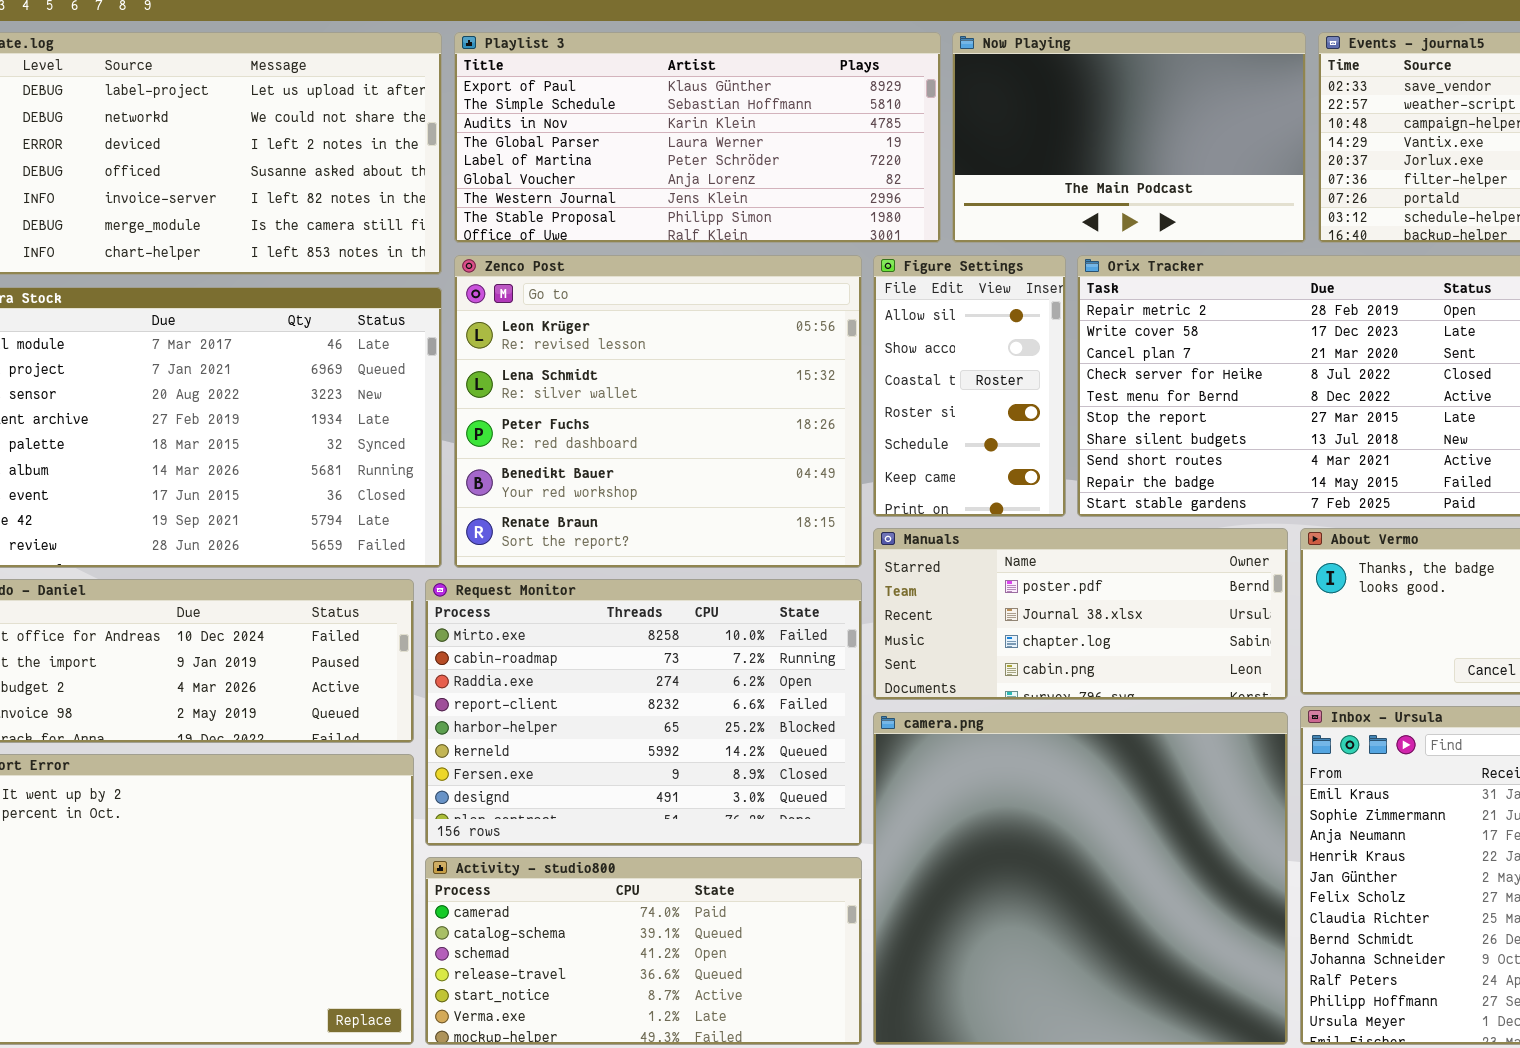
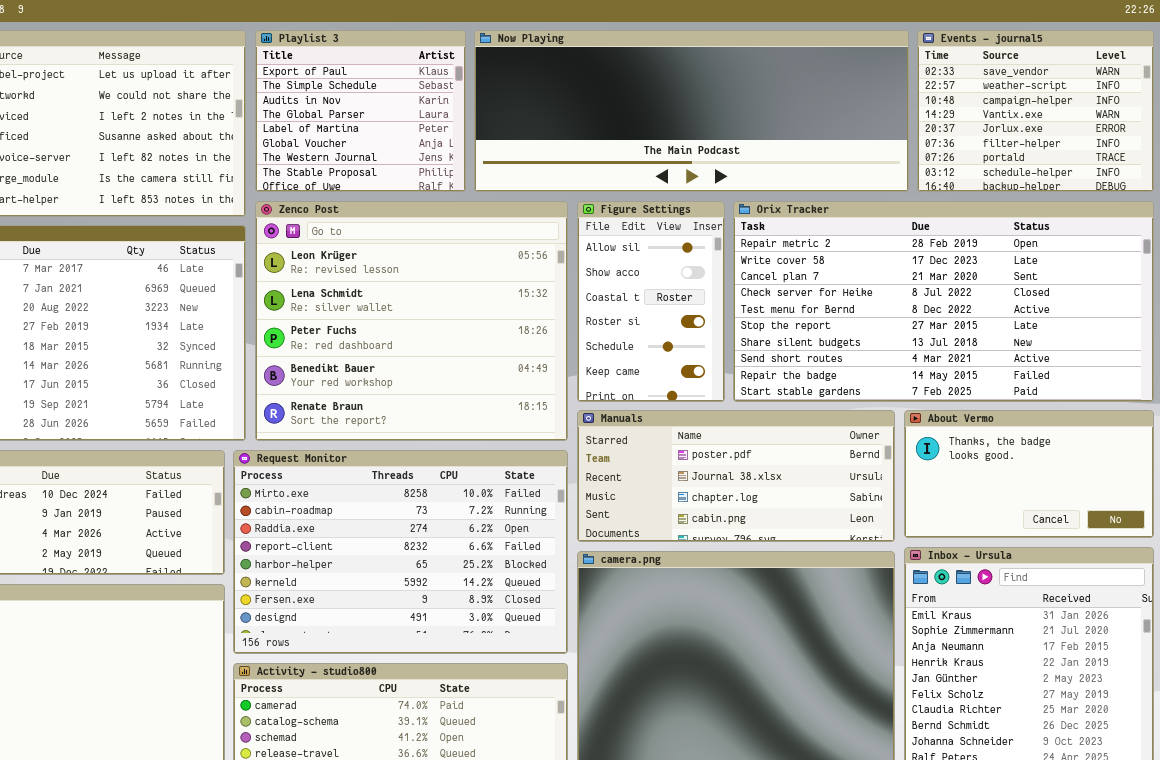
Playlist 3: [454,32,941,243] -> [255,30,466,192], resized
Now Playing: [952,32,1306,243] -> [474,30,909,192], resized

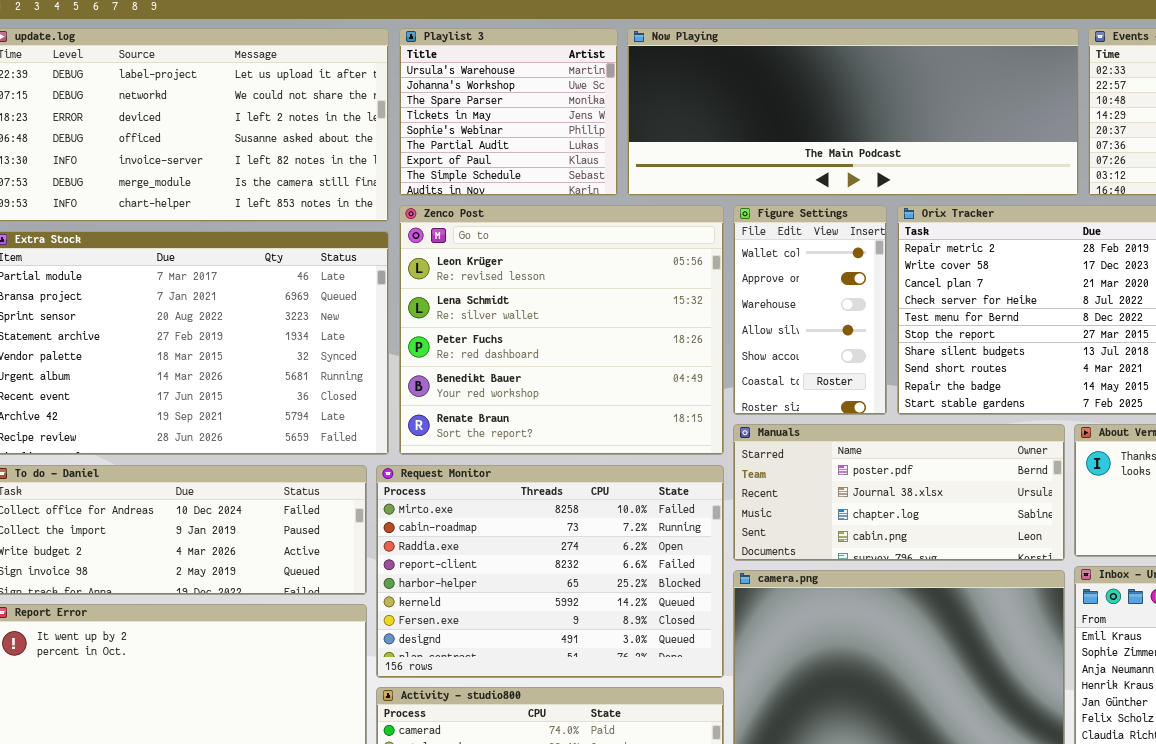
Playlist 3: [255,30,466,192] -> [399,28,618,196], scrolled up 6 rows
Figure Settings: [577,201,725,402] -> [733,205,887,415], scrolled up 3 rows

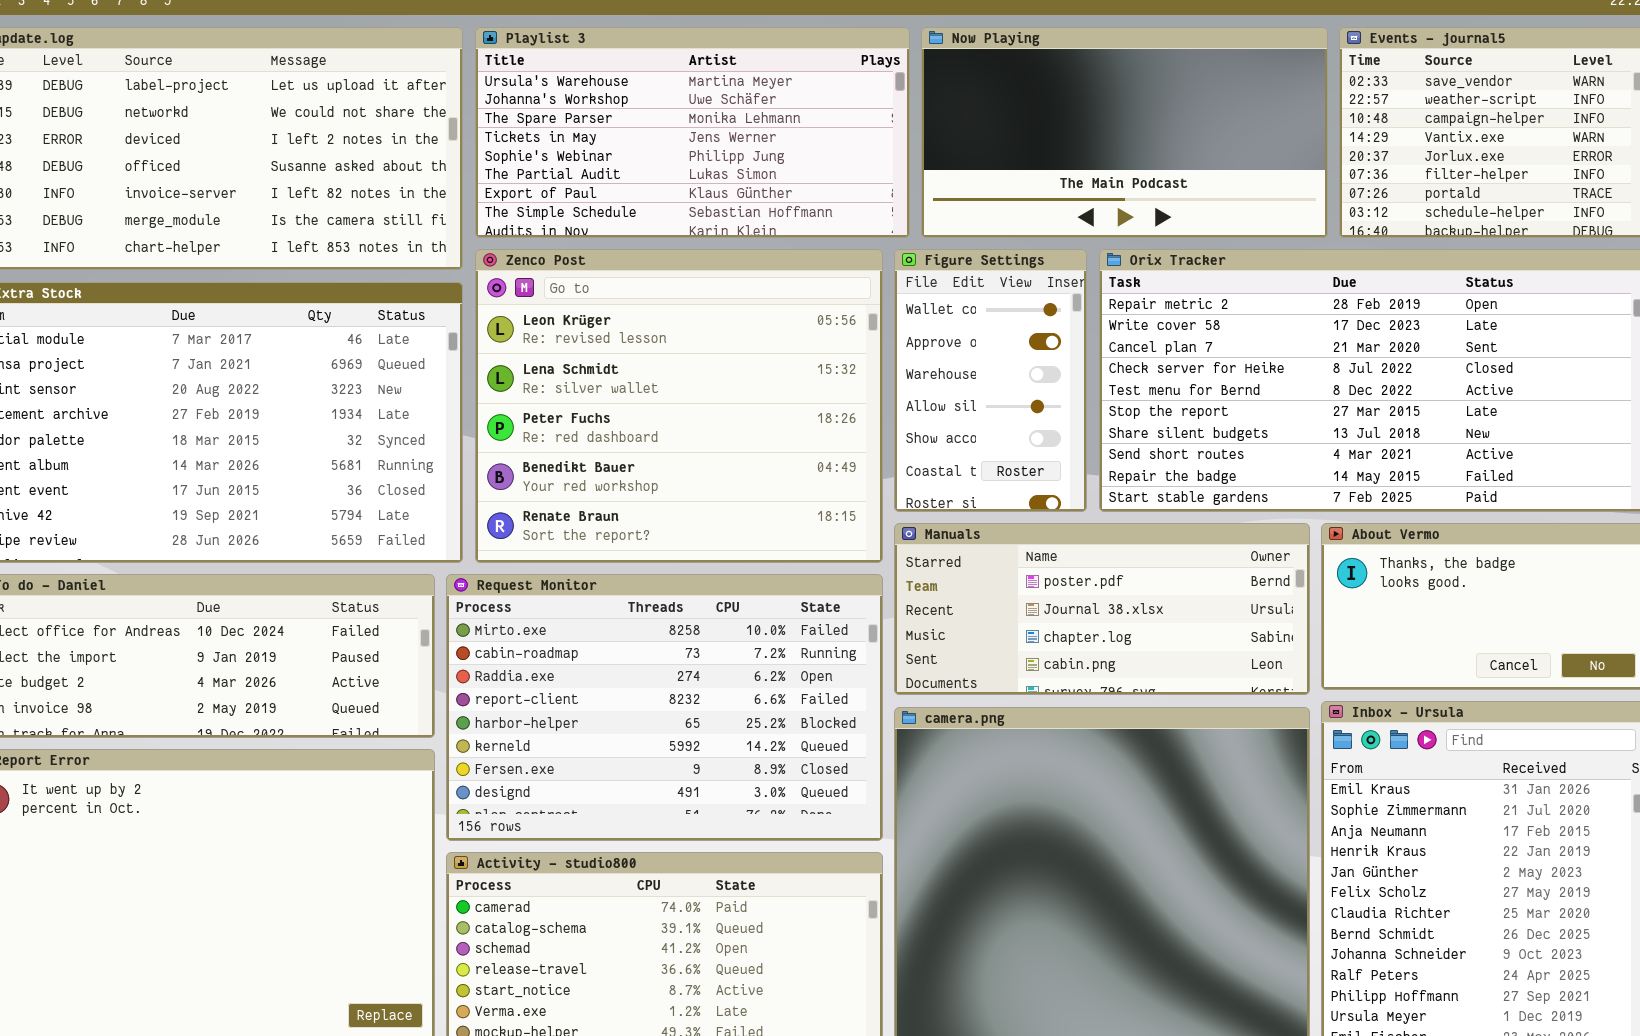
Playlist 3: [399,28,618,196] -> [475,27,910,238], resized
Now Playing: [627,28,1079,196] -> [921,27,1328,238], resized

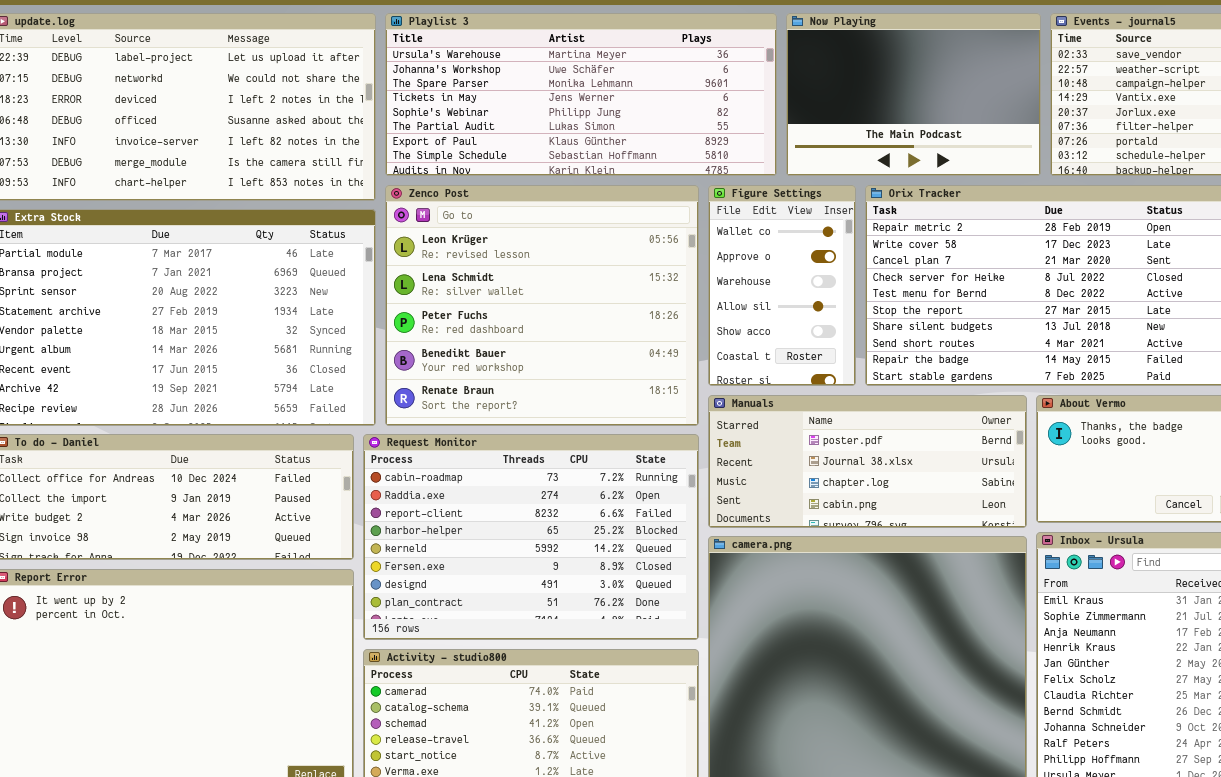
Playlist 3: [475,27,910,238] -> [385,13,777,176], resized
Now Playing: [921,27,1328,238] -> [786,13,1041,176], resized
Request Monitor: [446,574,883,841] -> [363,434,699,640], scrolled down 1 row

